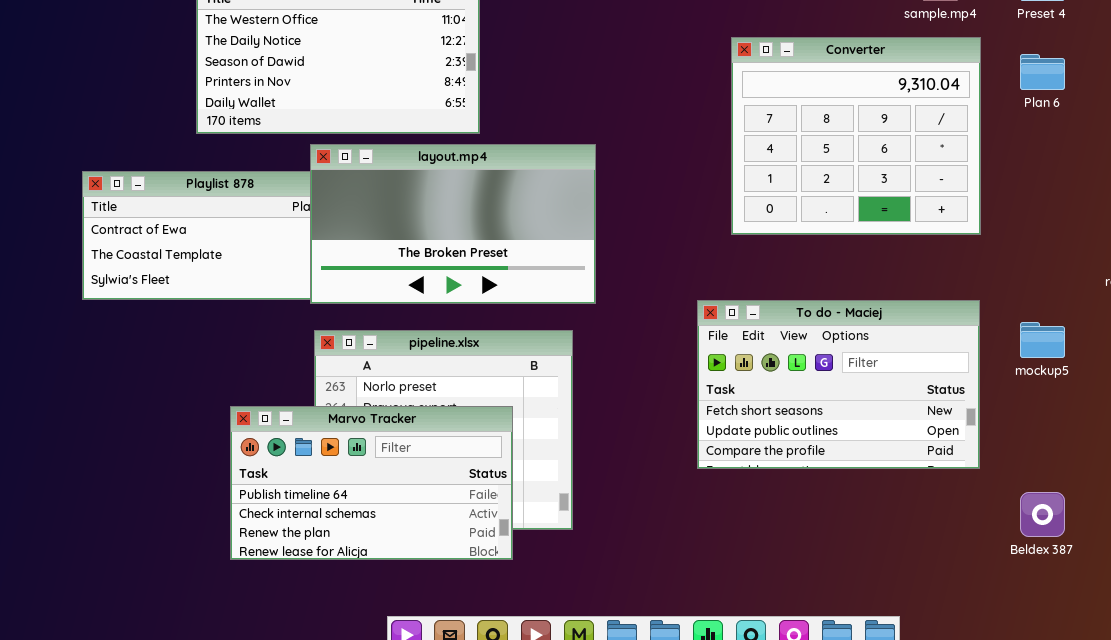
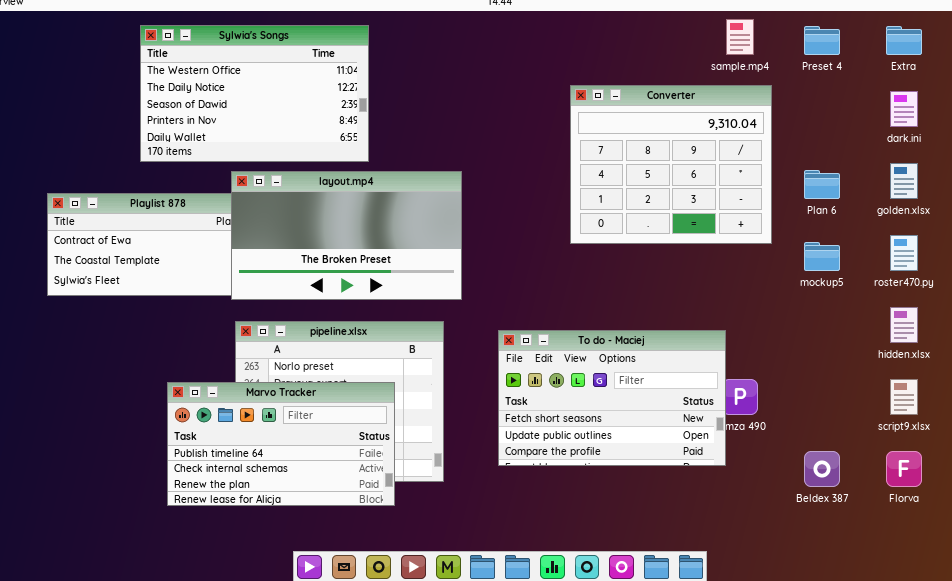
Plan 6: [1020,54,1065,90] -> [804,170,840,199], moved
To do - Maciej: [697,300,980,469] -> [498,330,726,466], moved
mockup5: [1020,322,1065,358] -> [804,242,840,271], moved

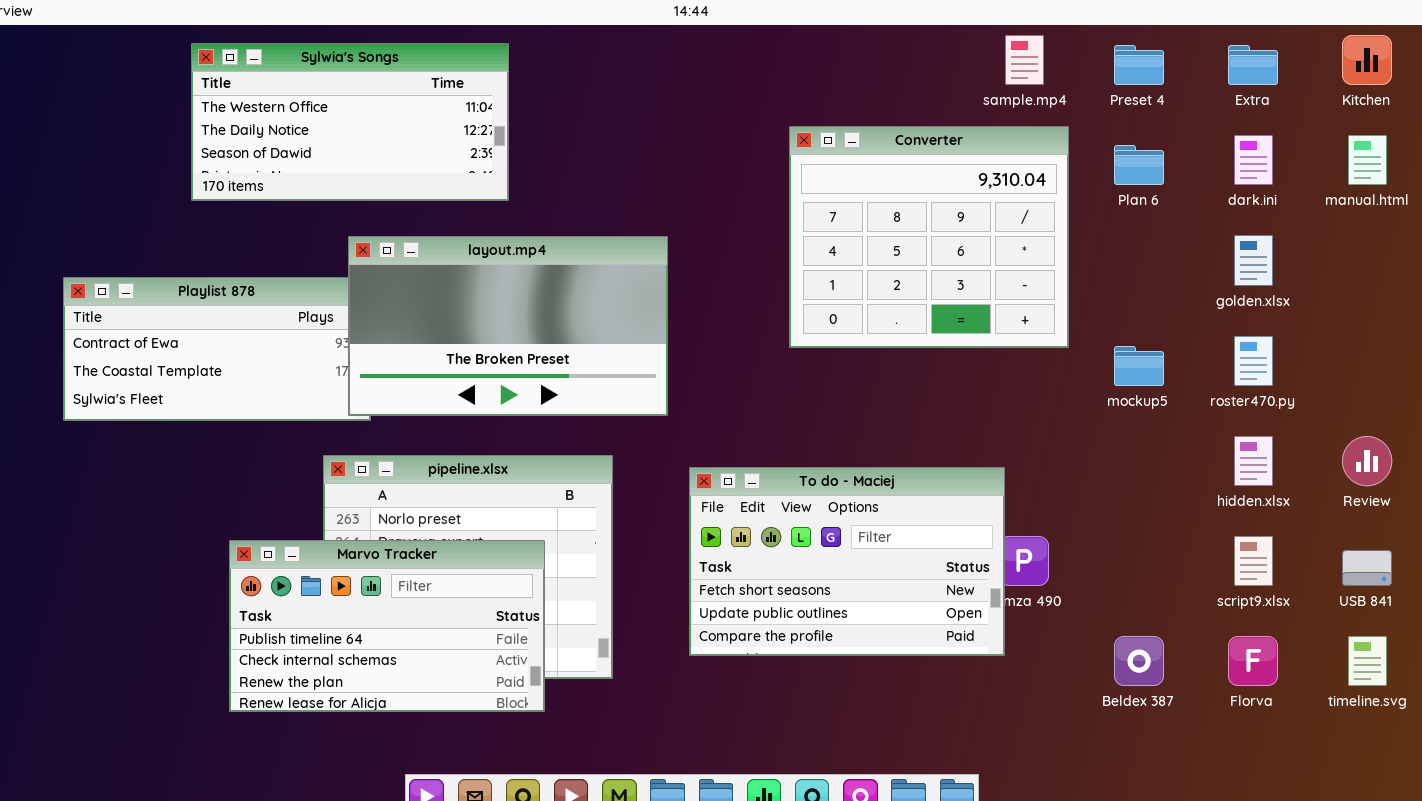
Sylwia's Songs: [140,25,369,162] -> [191,43,509,201], resized
Plan 6: [804,170,840,199] -> [1114,145,1164,185], moved
layout.mp4: [231,171,462,300] -> [348,236,668,416], moved

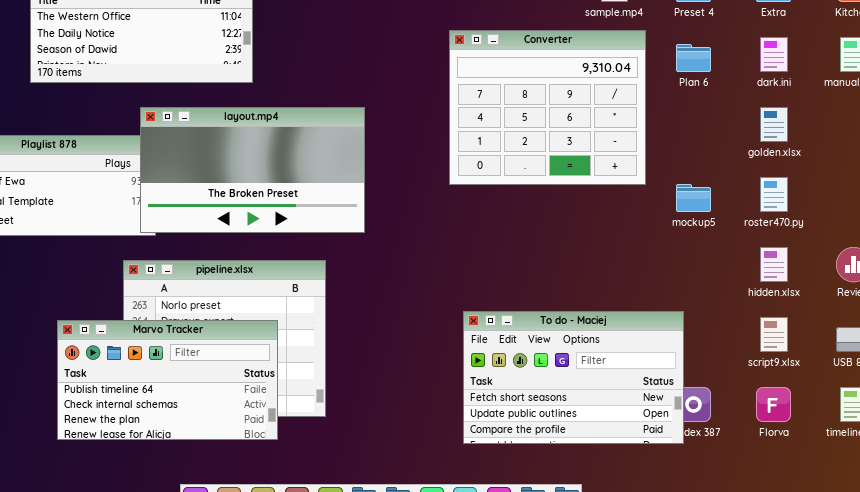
To do - Maciej: [689,467,1005,656] -> [463,311,684,444], moved

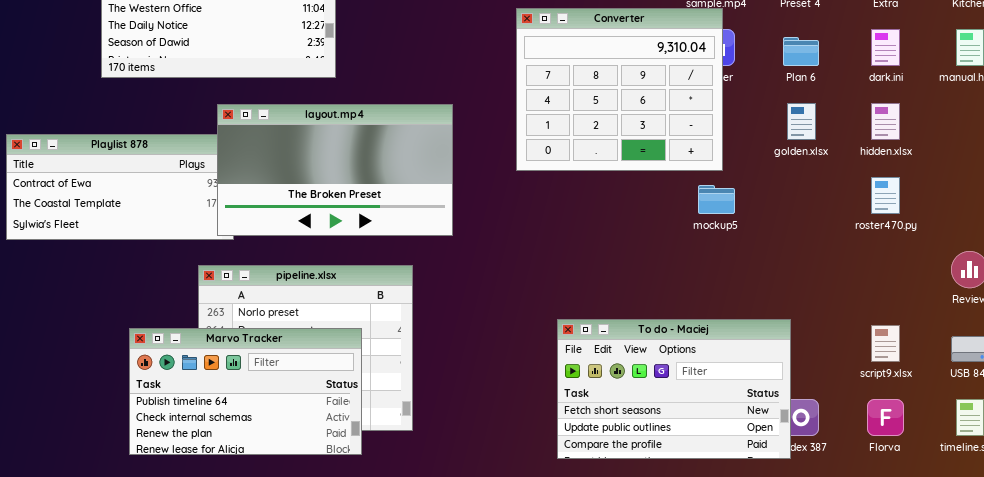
Converter: [449,30,646,185] -> [516,8,723,171], moved
golden.xlsx: [760,107,788,142] -> [787,103,816,140], moved
mockup5: [676,184,711,212] -> [698,185,735,214], moved
hidden.xlsx: [760,247,788,282] -> [871,103,900,140], moved

